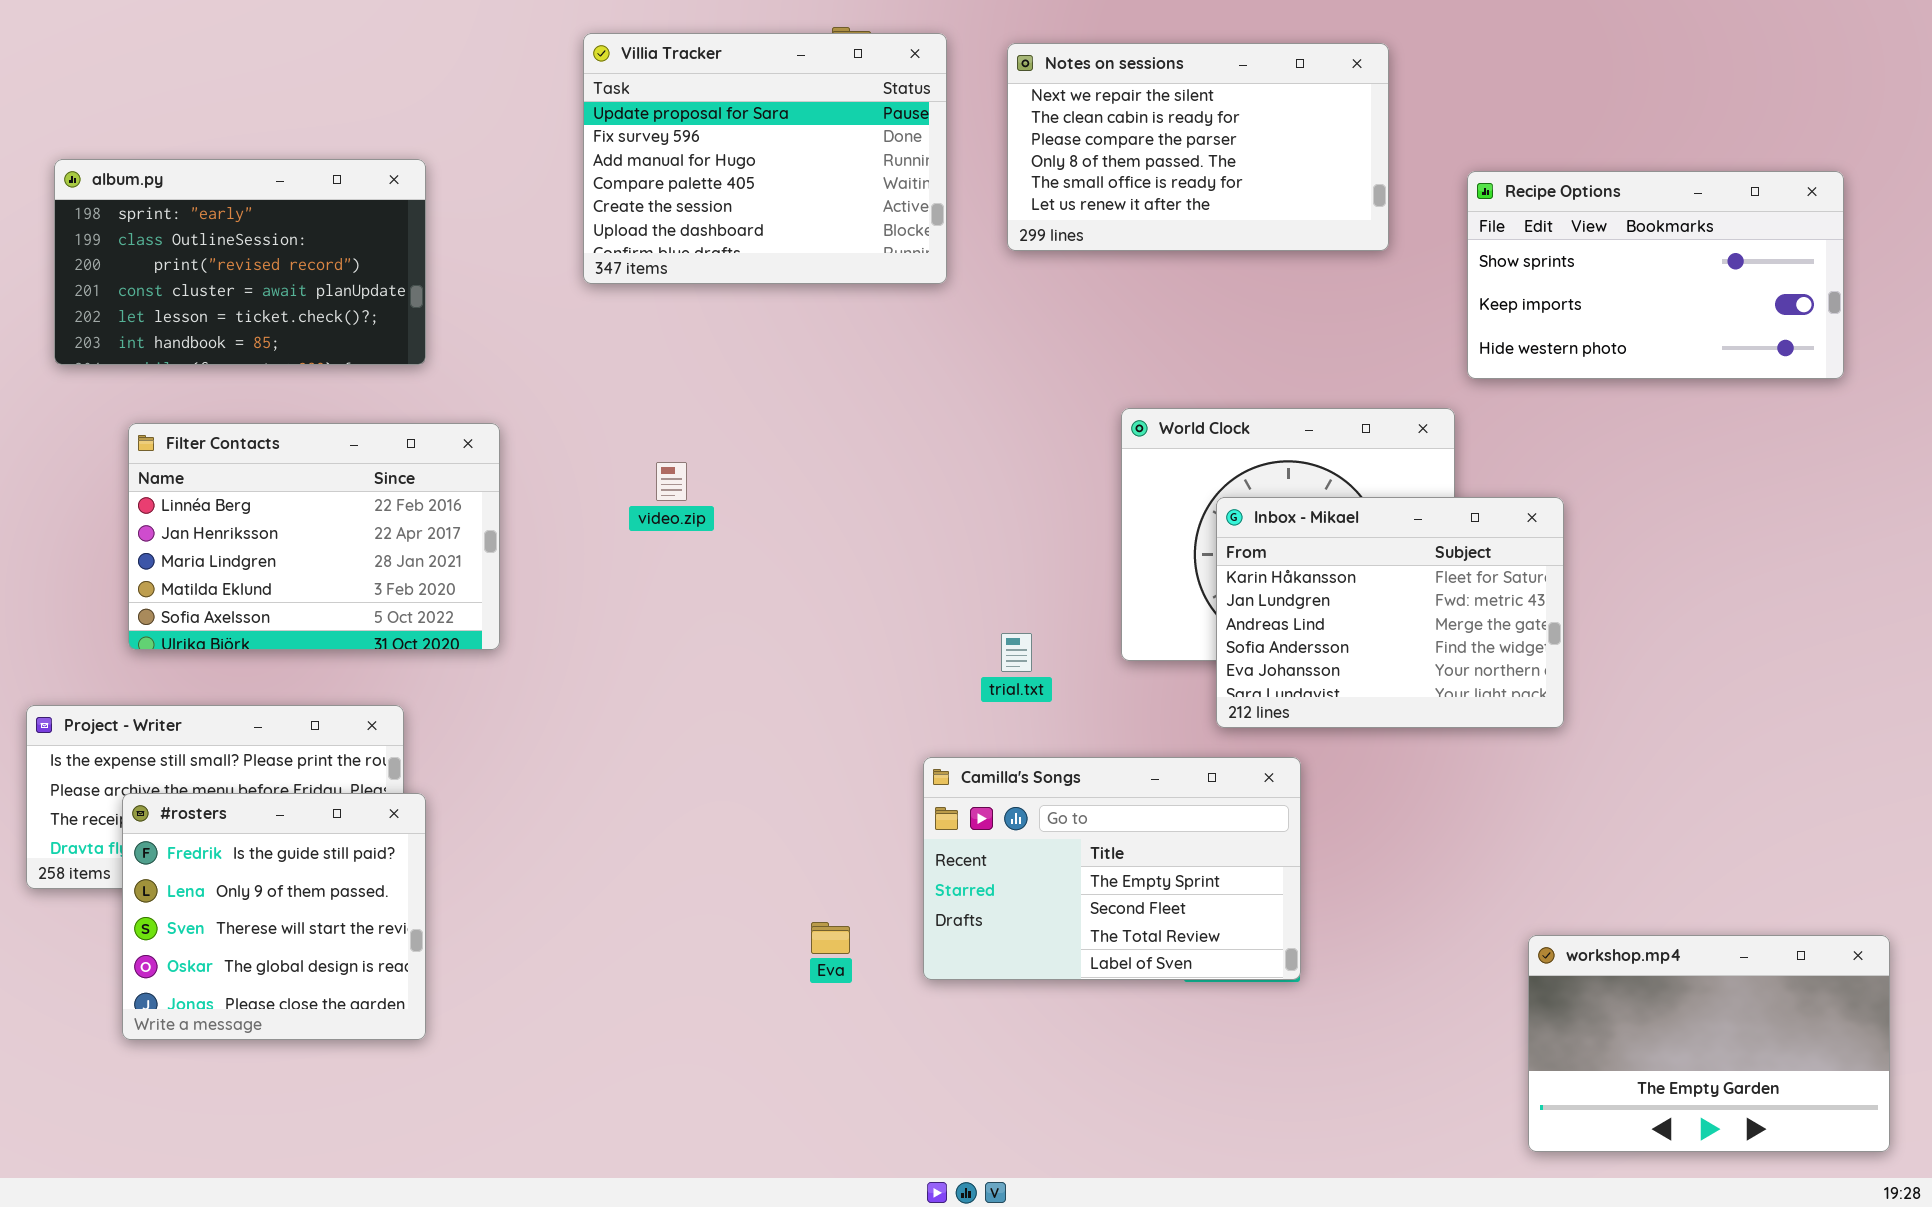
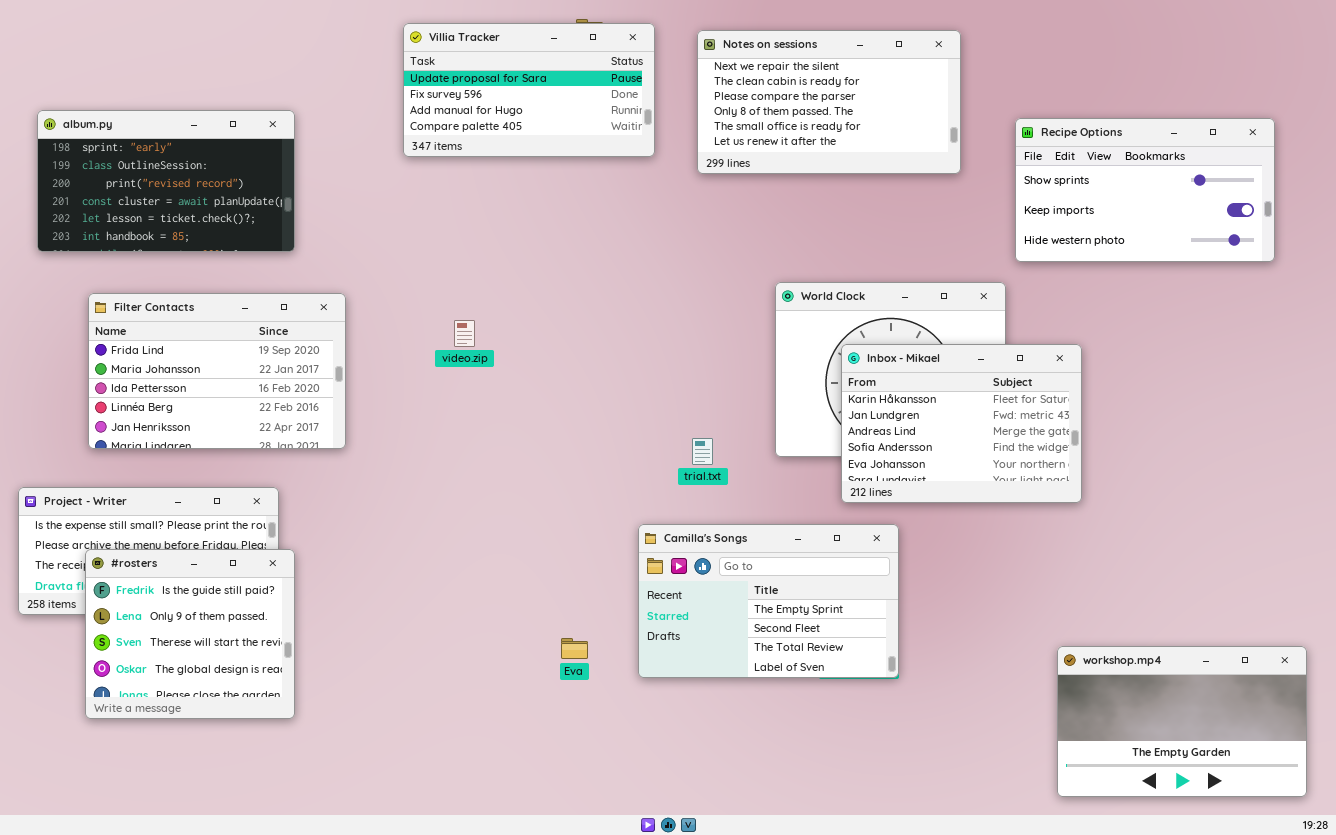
Villia Tracker: [583,33,947,284] -> [403,23,655,157], resized
Filter Contacts: [128,423,500,650] -> [88,293,346,449], scrolled up 3 rows

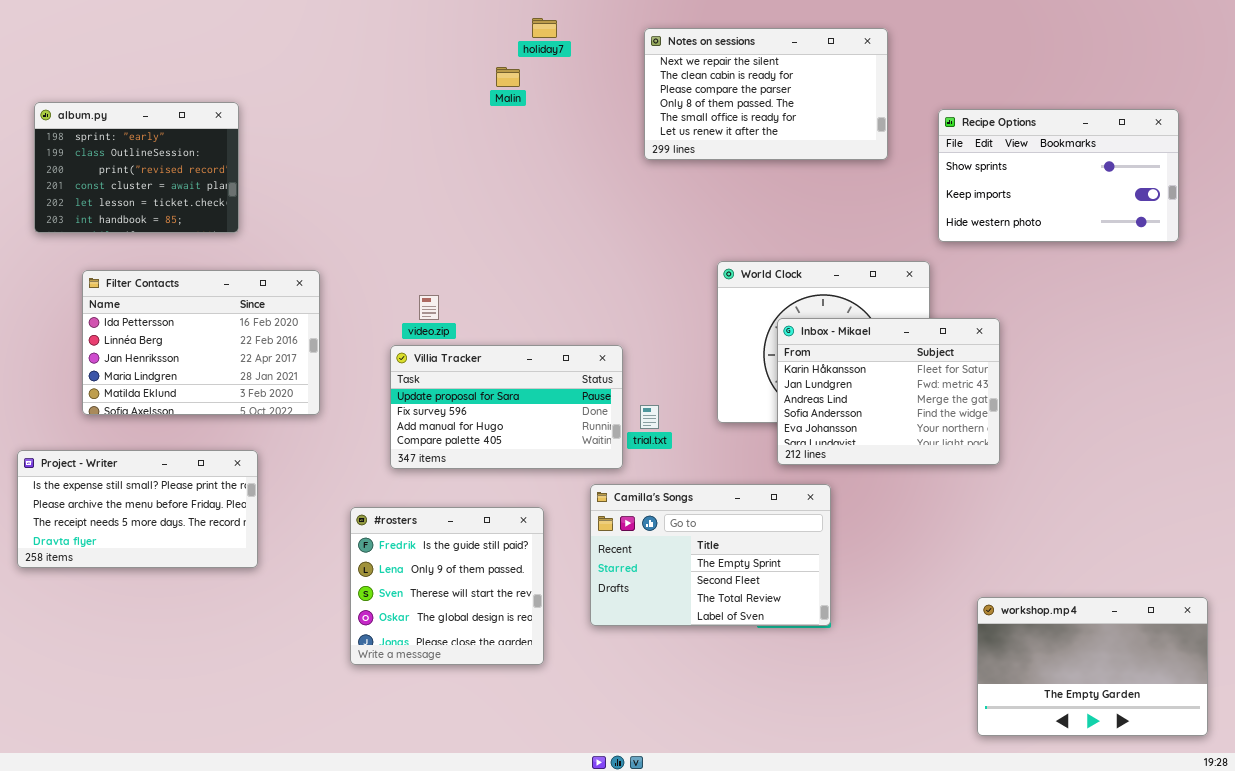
Villia Tracker: [403,23,655,157] -> [390,345,623,469], moved
album.py: [37,110,295,252] -> [34,102,239,233], resized
Filter Contacts: [88,293,346,449] -> [82,270,320,415], scrolled down 2 rows
#rosters: [85,549,295,719] -> [350,507,544,665], moved

